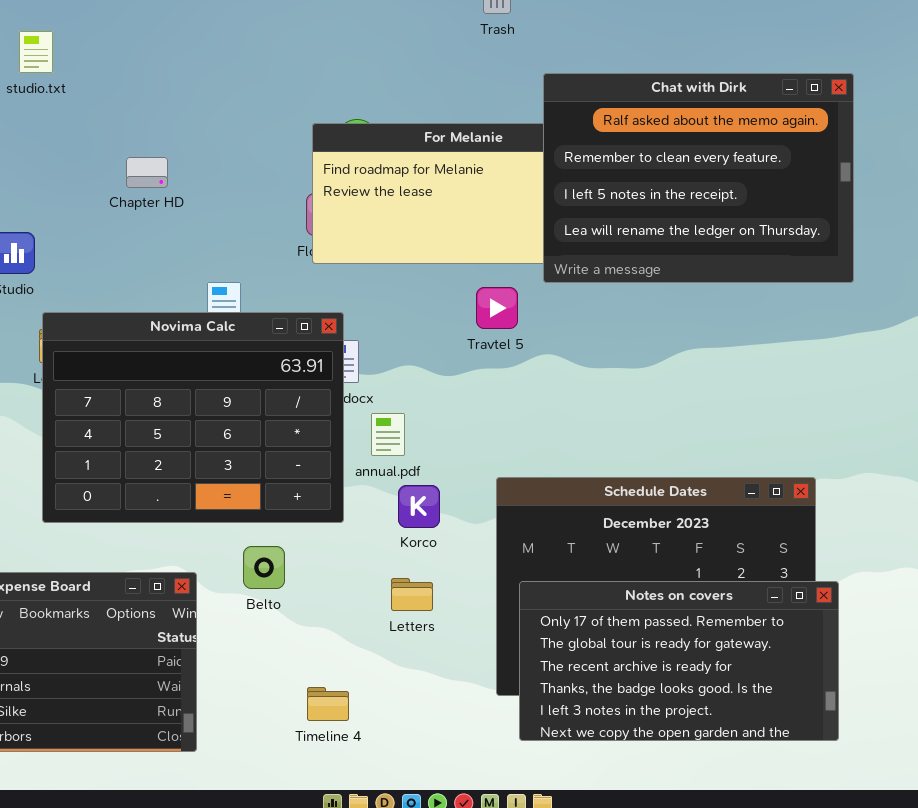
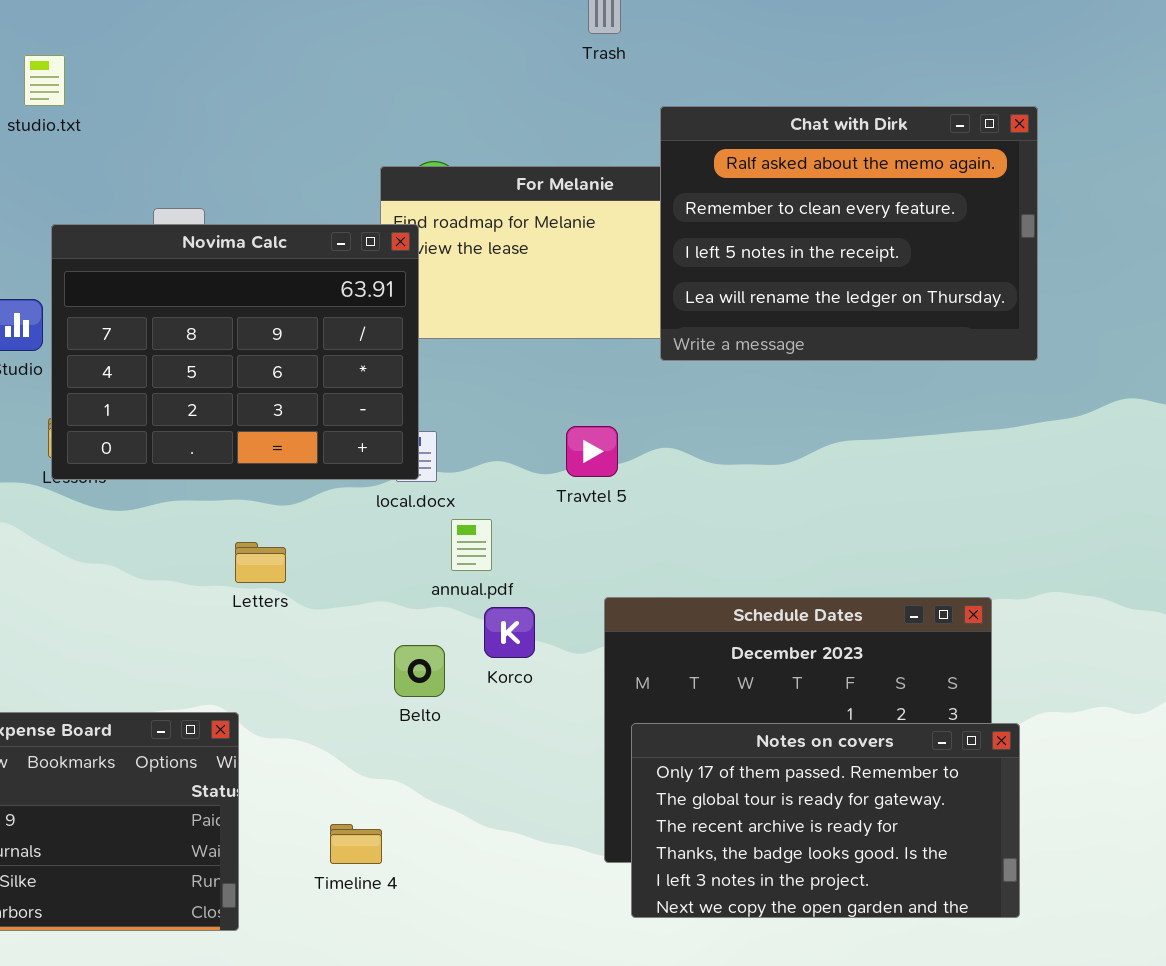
Travtel 5: [476,287,518,329] -> [566,426,618,477], moved
Novima Calc: [42,312,344,523] -> [51,224,419,480], moved
Belto: [243,546,285,589] -> [394,645,445,697], moved
Letters: [391,578,433,611] -> [235,542,286,583], moved
Timeline 4: [307,687,349,721] -> [330,824,382,864], moved

